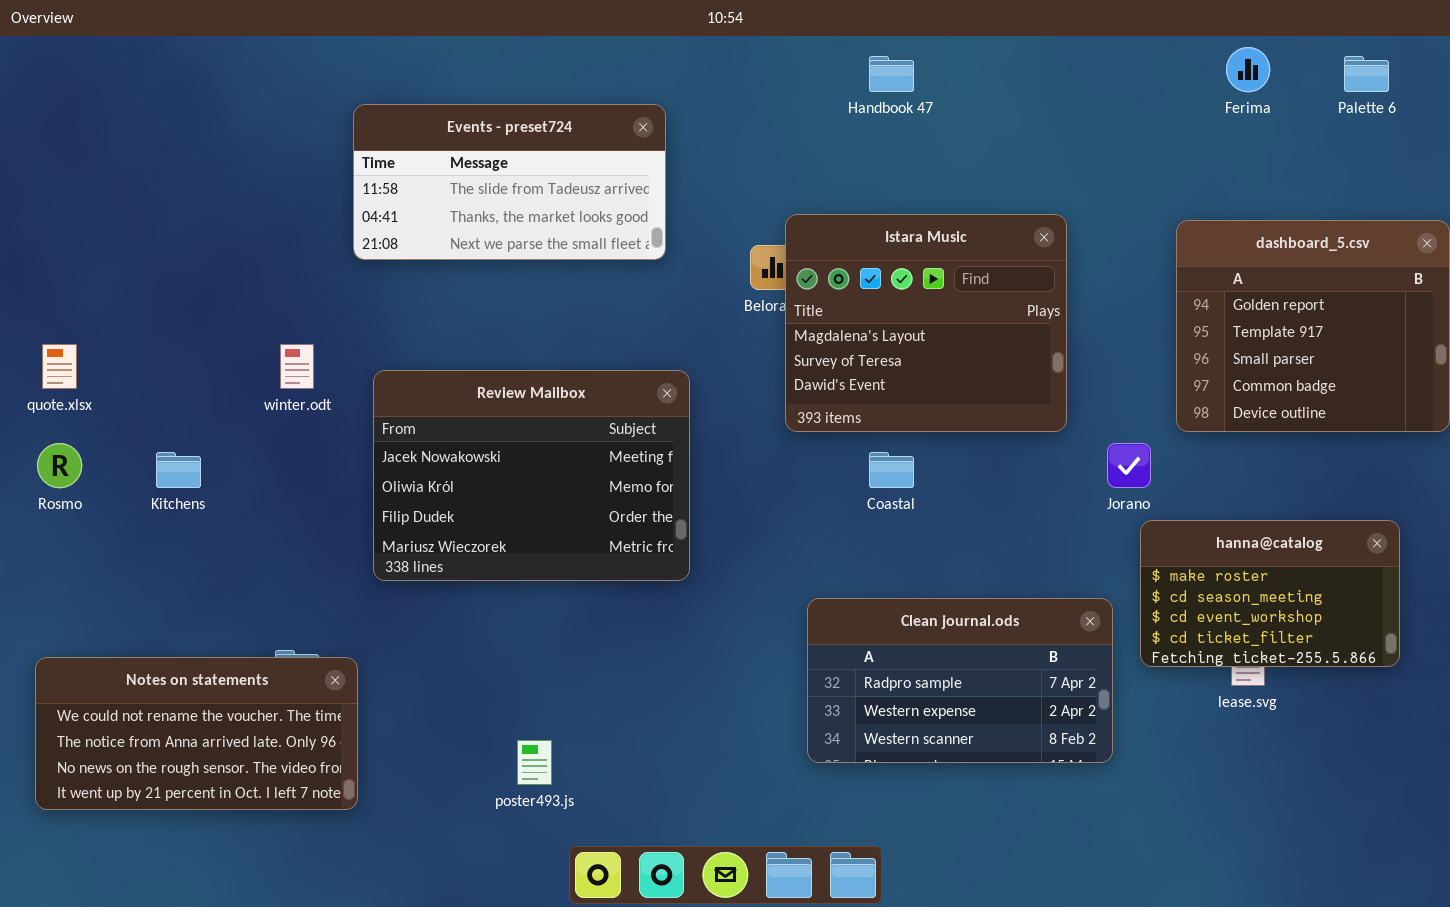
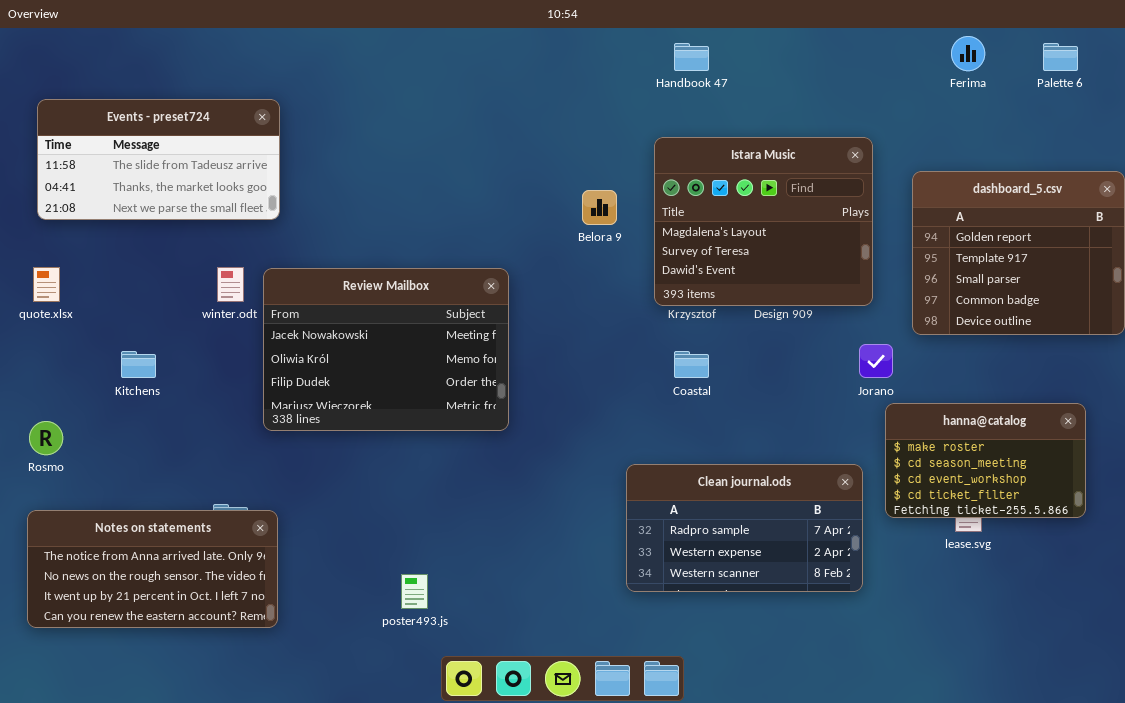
Events - preset724: [353,104,666,260] -> [37,99,280,220], moved
Istara Music: [785,214,1067,432] -> [654,137,873,306], moved
Review Mailbox: [373,370,690,581] -> [263,268,509,431], moved
Rosmo: [37,443,82,488] -> [29,421,63,455], moved
Notes on statements: [35,657,358,810] -> [27,510,278,628], scrolled down 1 row

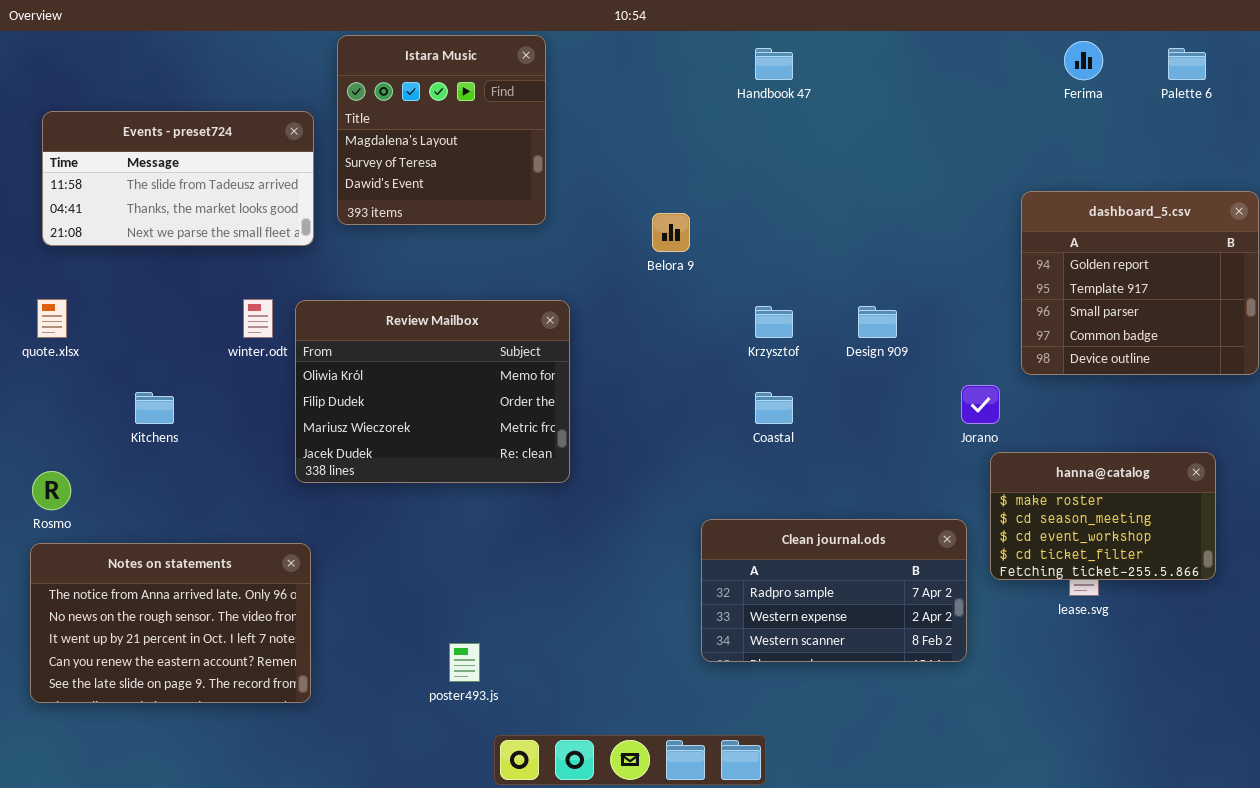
Istara Music: [654,137,873,306] -> [337,35,546,225], moved, resized
Review Mailbox: [263,268,509,431] -> [295,300,570,483], scrolled down 1 row
Notes on statements: [27,510,278,628] -> [30,543,311,703], resized

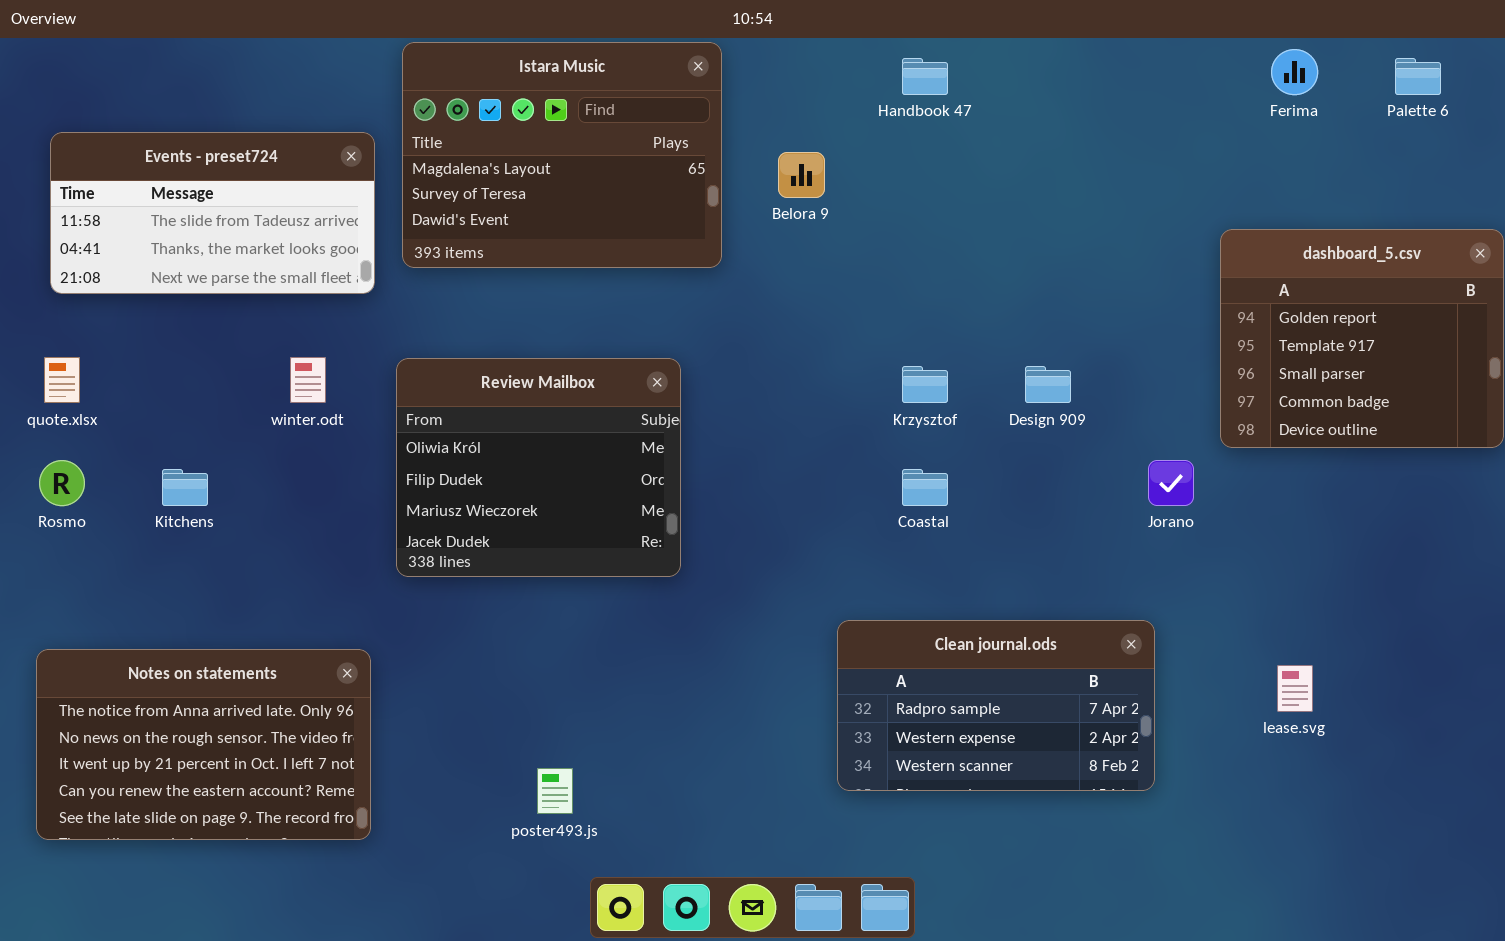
Istara Music: [337,35,546,225] -> [402,42,722,268], resized
Belora 9: [652,213,690,252] -> [778,152,825,198], moved
Review Mailbox: [295,300,570,483] -> [396,358,681,577], resized
hanna@catalog: [990,452,1216,580] -> none, closed
Rosmo: [32,471,71,510] -> [39,460,85,506], moved

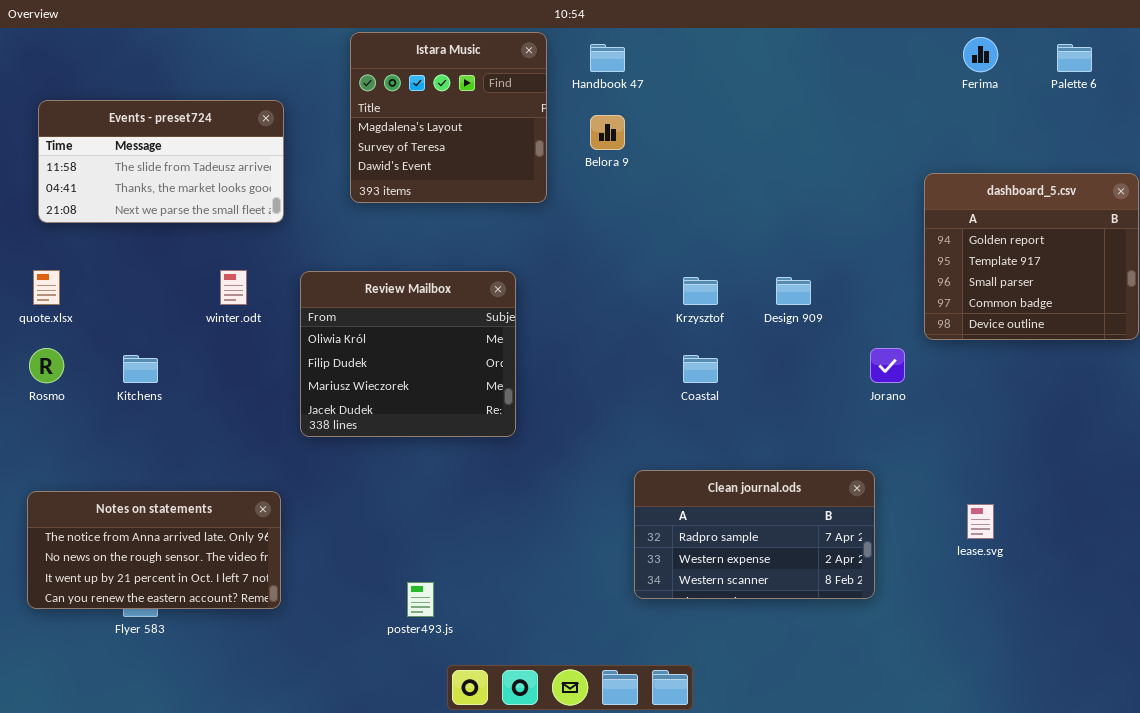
Istara Music: [402,42,722,268] -> [350,32,547,203], resized
Handbook 47: [902,58,948,95] -> [590,44,625,72], moved
Notes on statements: [36,649,371,840] -> [27,491,281,609], resized

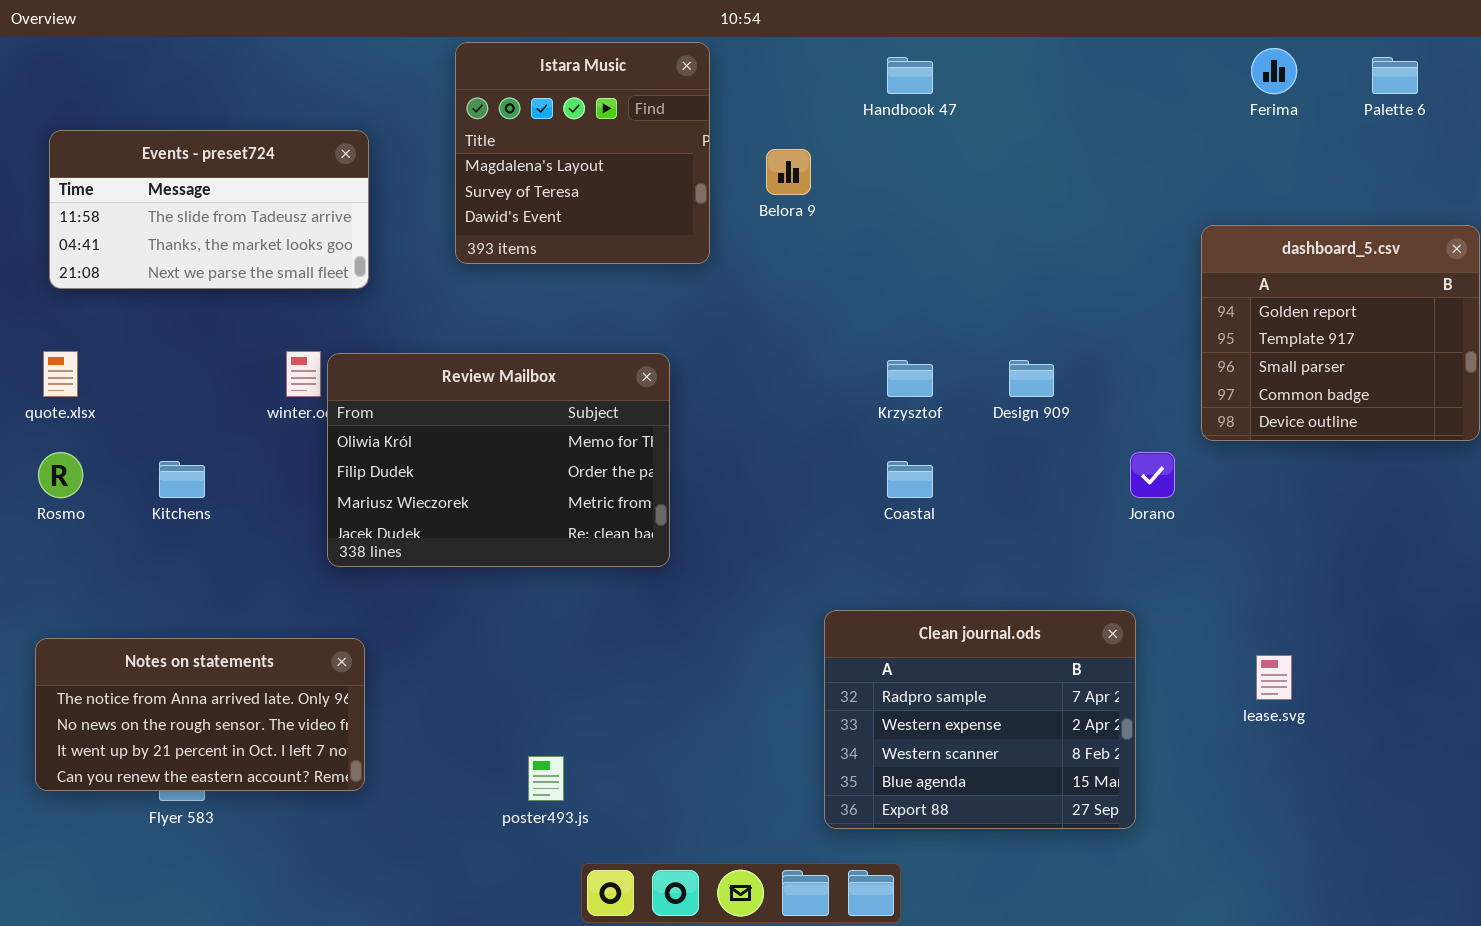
Handbook 47: [590,44,625,72] -> [887,57,933,94], moved
Review Mailbox: [300,271,516,437] -> [327,353,670,567], resized
Clean journal.ods: [634,470,875,599] -> [824,610,1136,829], resized

